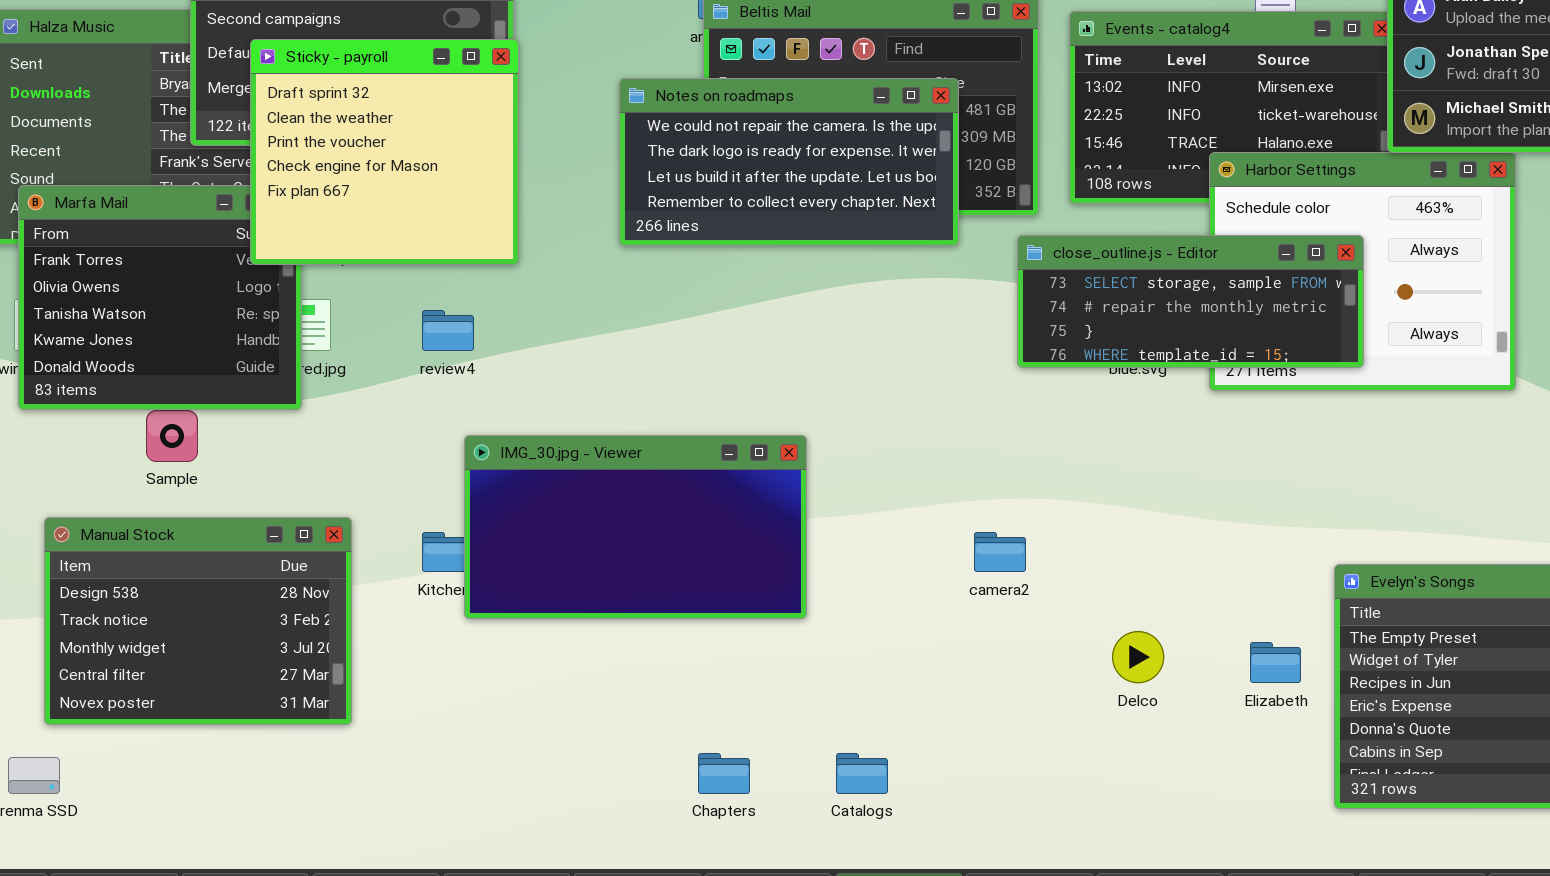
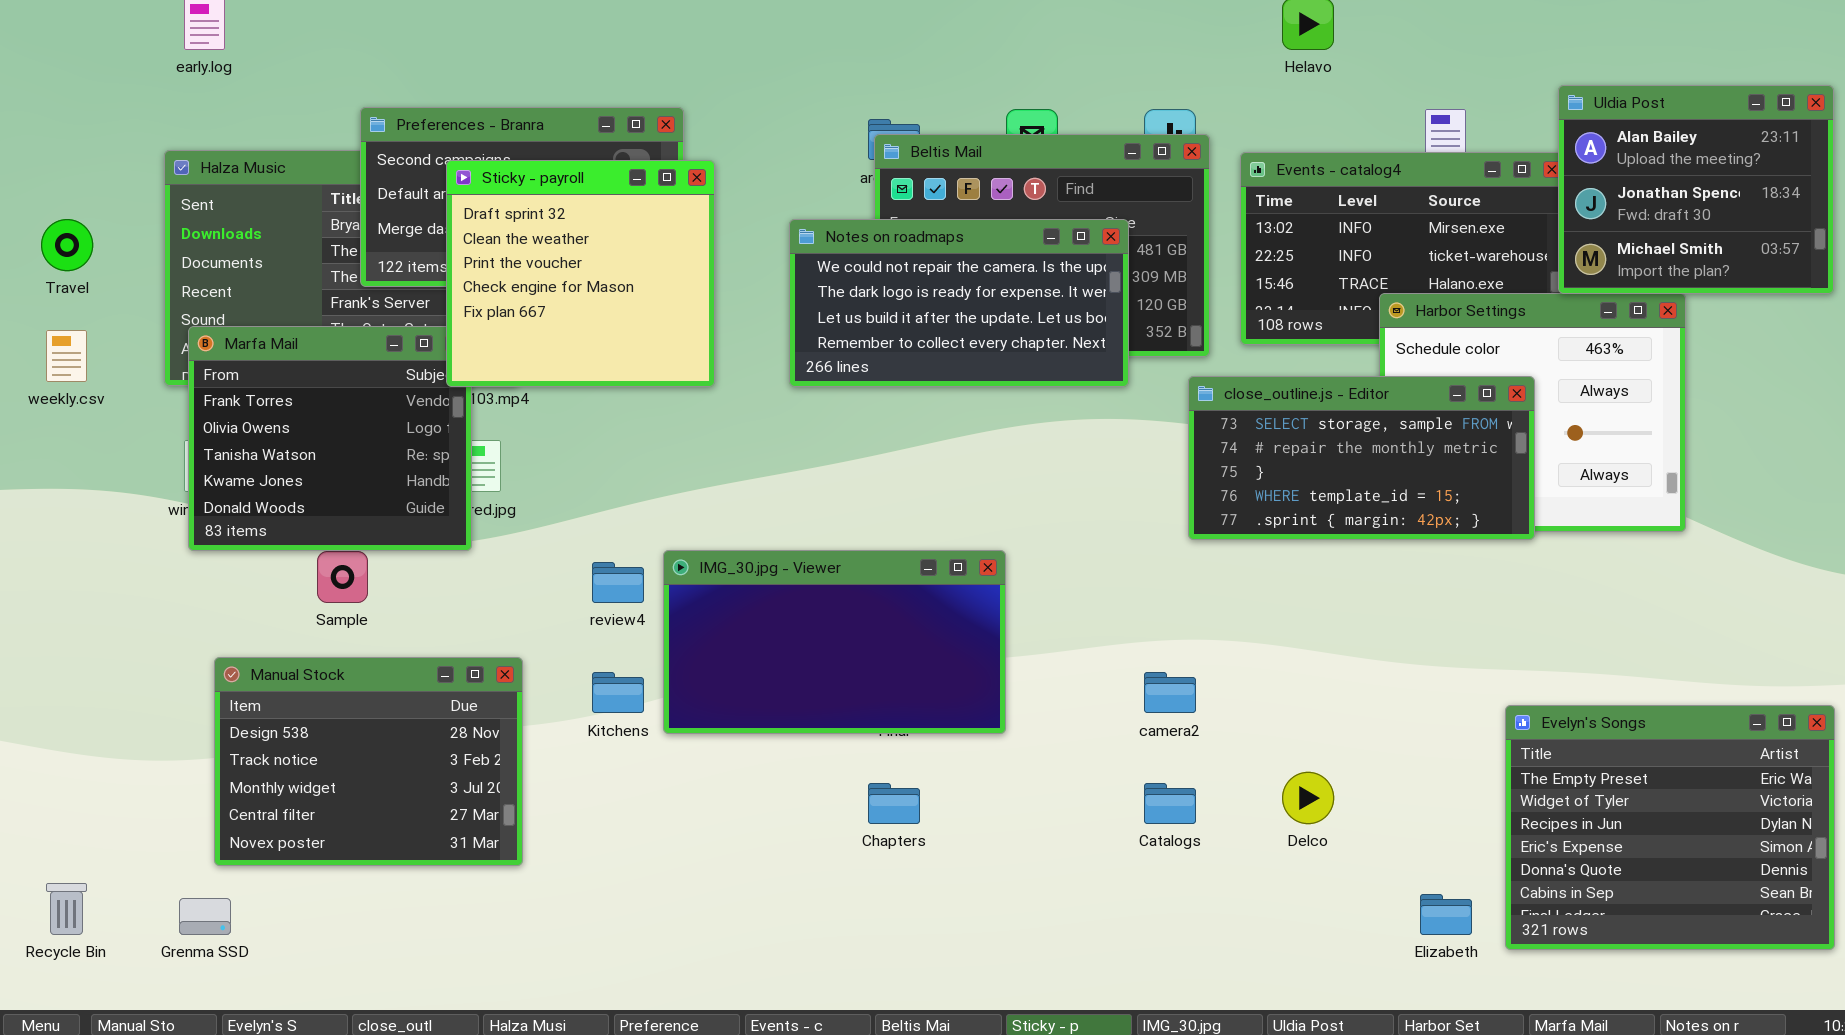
Sticky - payroll: [250,39,519,265] -> [446,160,715,387], moved
close_outline.js - Editor: [1017,235,1364,368] -> [1188,376,1535,540], resized
review4: [422,310,474,351] -> [592,562,644,603], moved
IMG_30.jpg - Viewer: [464,435,807,619] -> [663,550,1006,734], moved
Elizabeth: [1250,642,1301,683] -> [1420,894,1472,935], moved
Chapters: [698,753,750,794] -> [868,783,920,824], moved
Catalogs: [836,753,888,794] -> [1144,783,1196,824], moved

